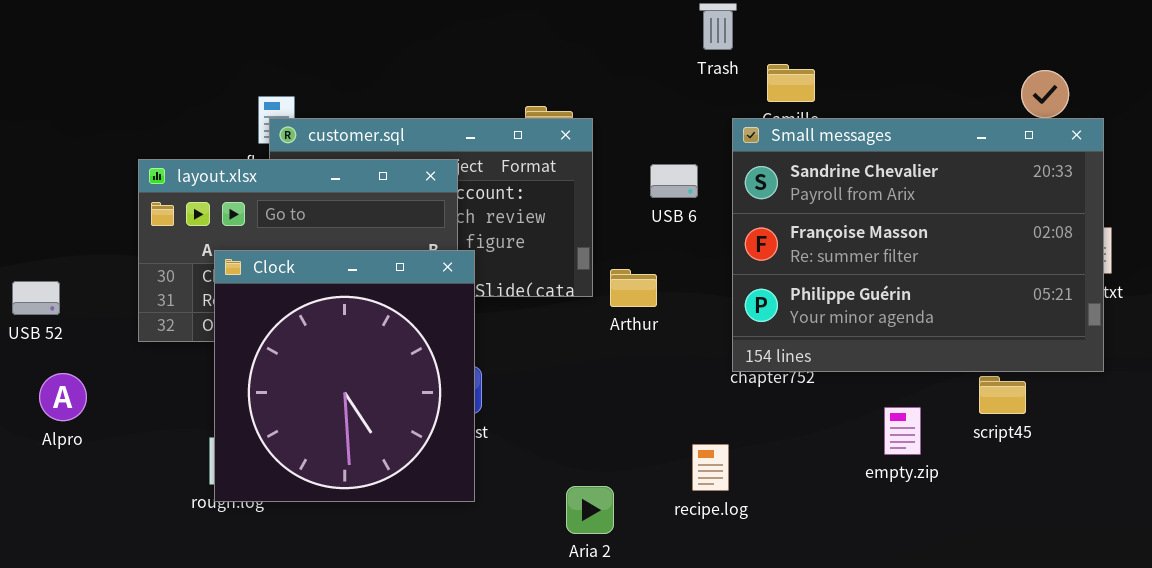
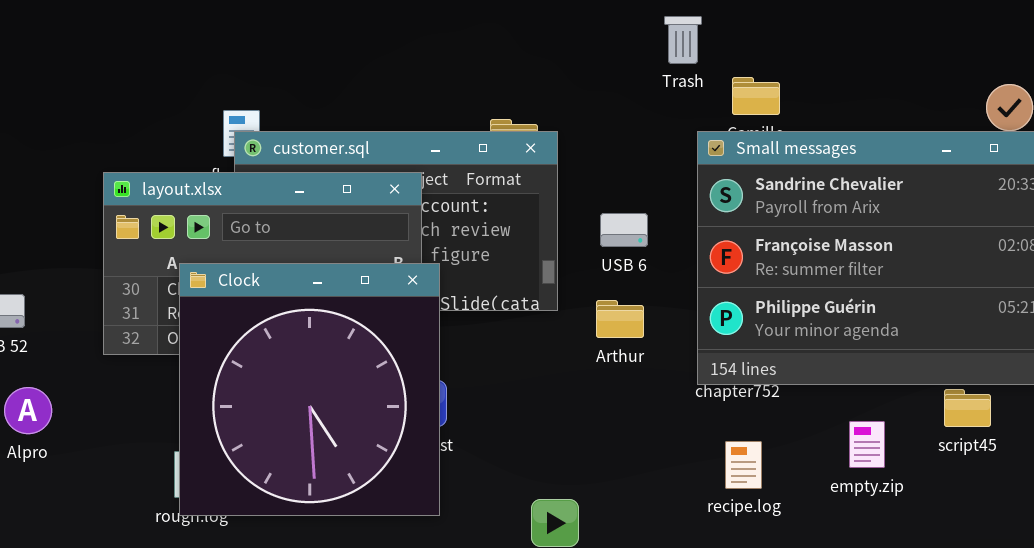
USB 6: [650,164,698,198] -> [600,213,648,247], moved
Arthur: [610,269,657,307] -> [596,300,644,338], moved
recipe.log: [692,444,729,491] -> [725,441,762,489], moved

